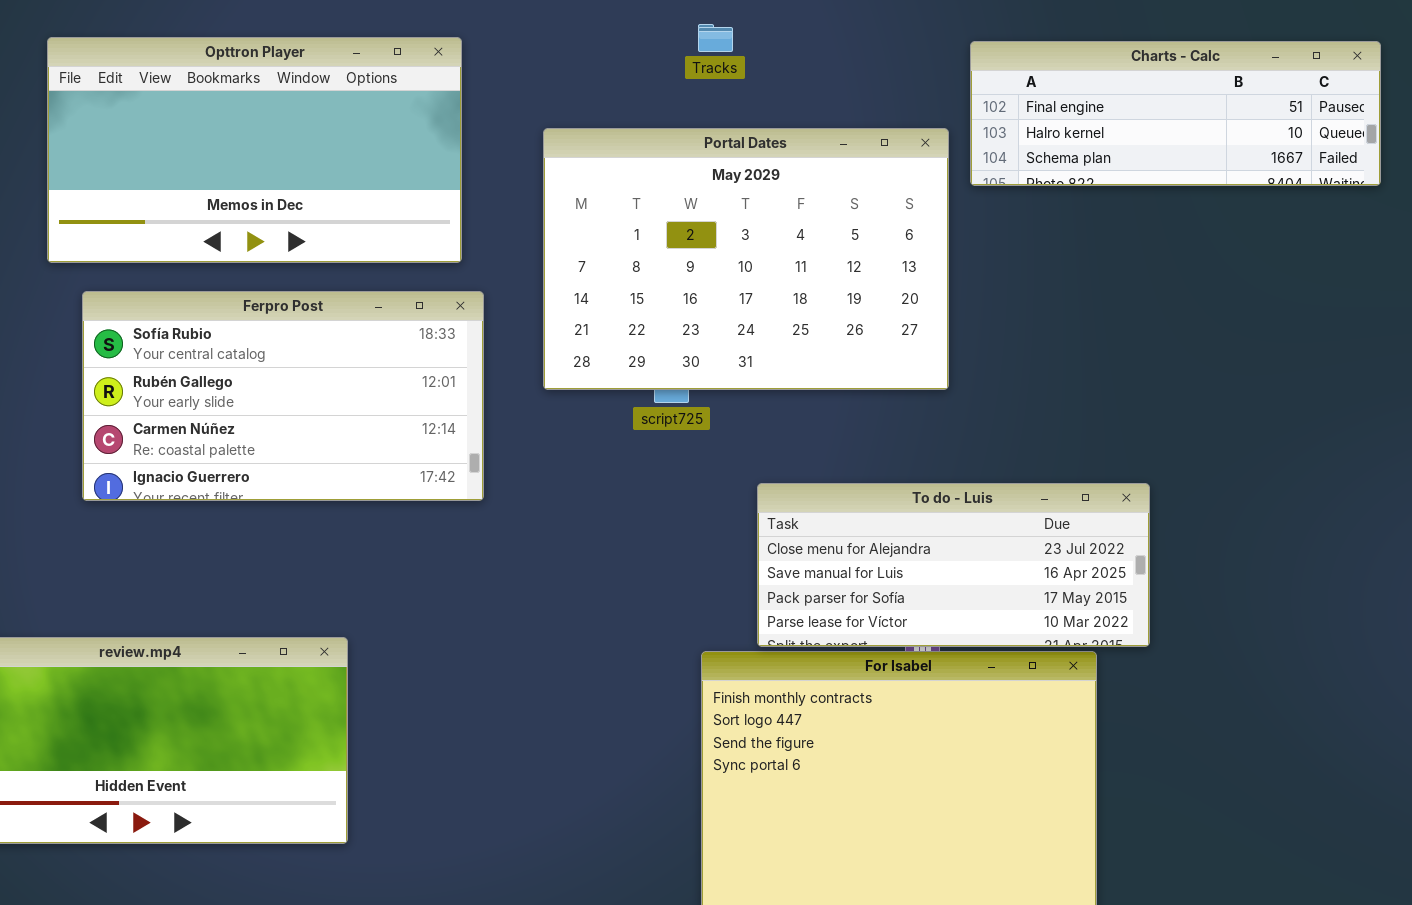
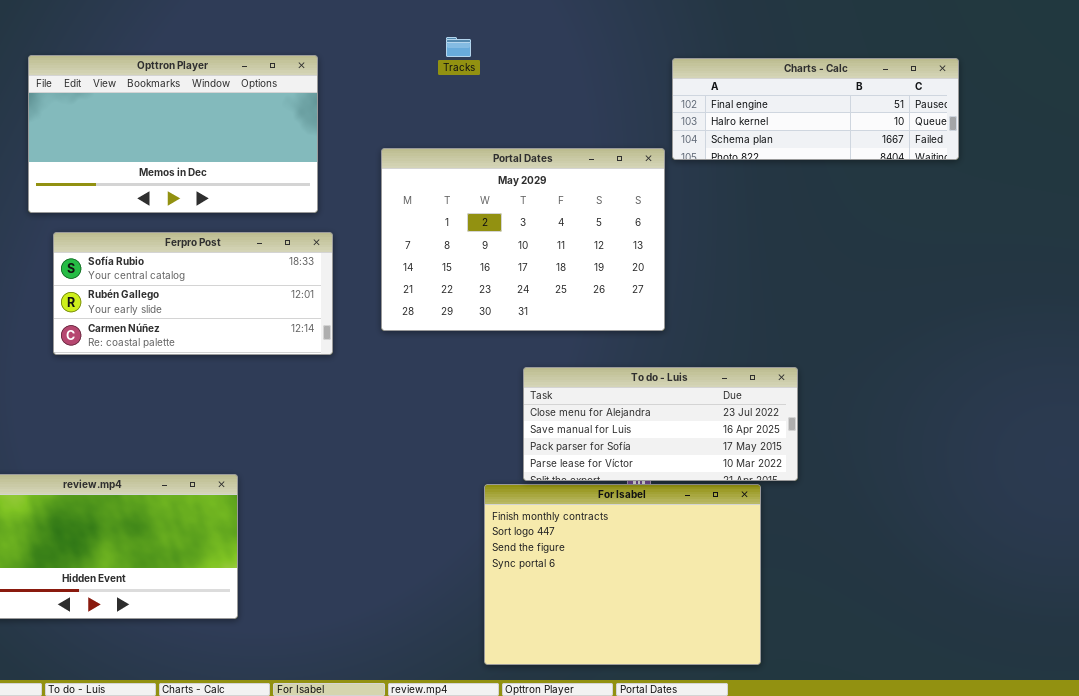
Tracks: [698,24,733,52] -> [446,37,471,57], moved
Portal Dates: [543,128,949,390] -> [381,148,665,331], moved
Ferpro Post: [82,291,484,501] -> [53,232,333,355], resized

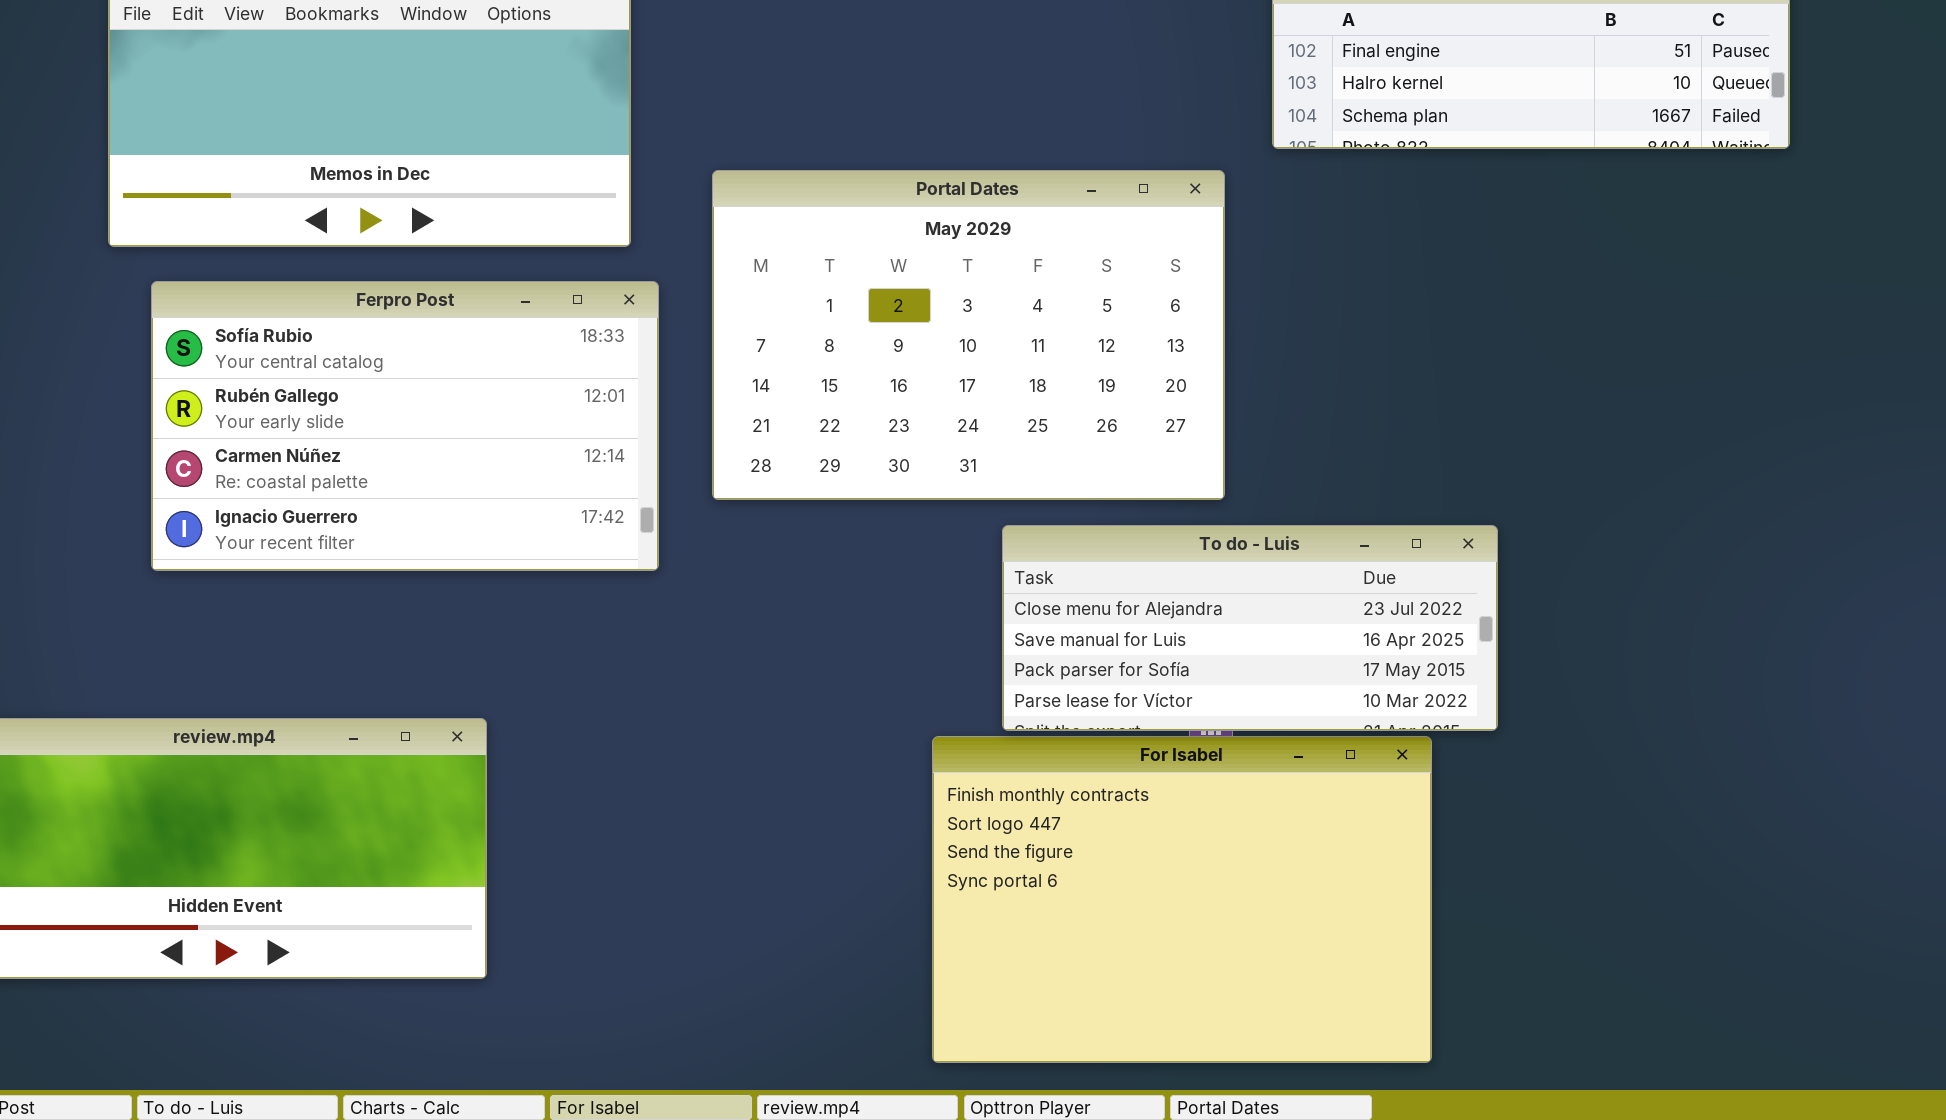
Portal Dates: [381,148,665,331] -> [712,170,1225,500], moved
Ferpro Post: [53,232,333,355] -> [151,281,659,571], resized

